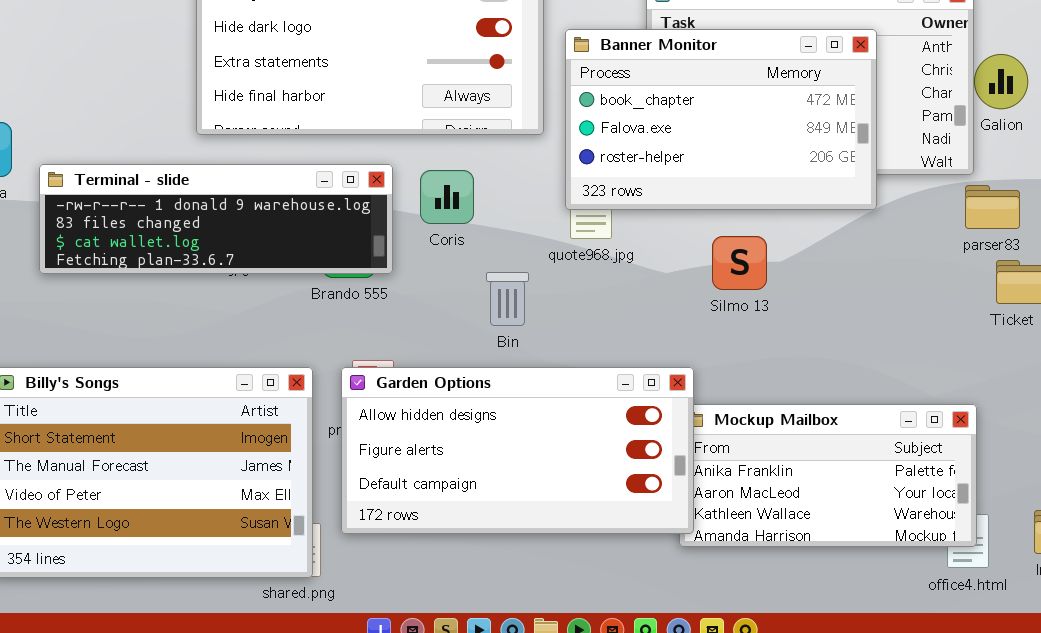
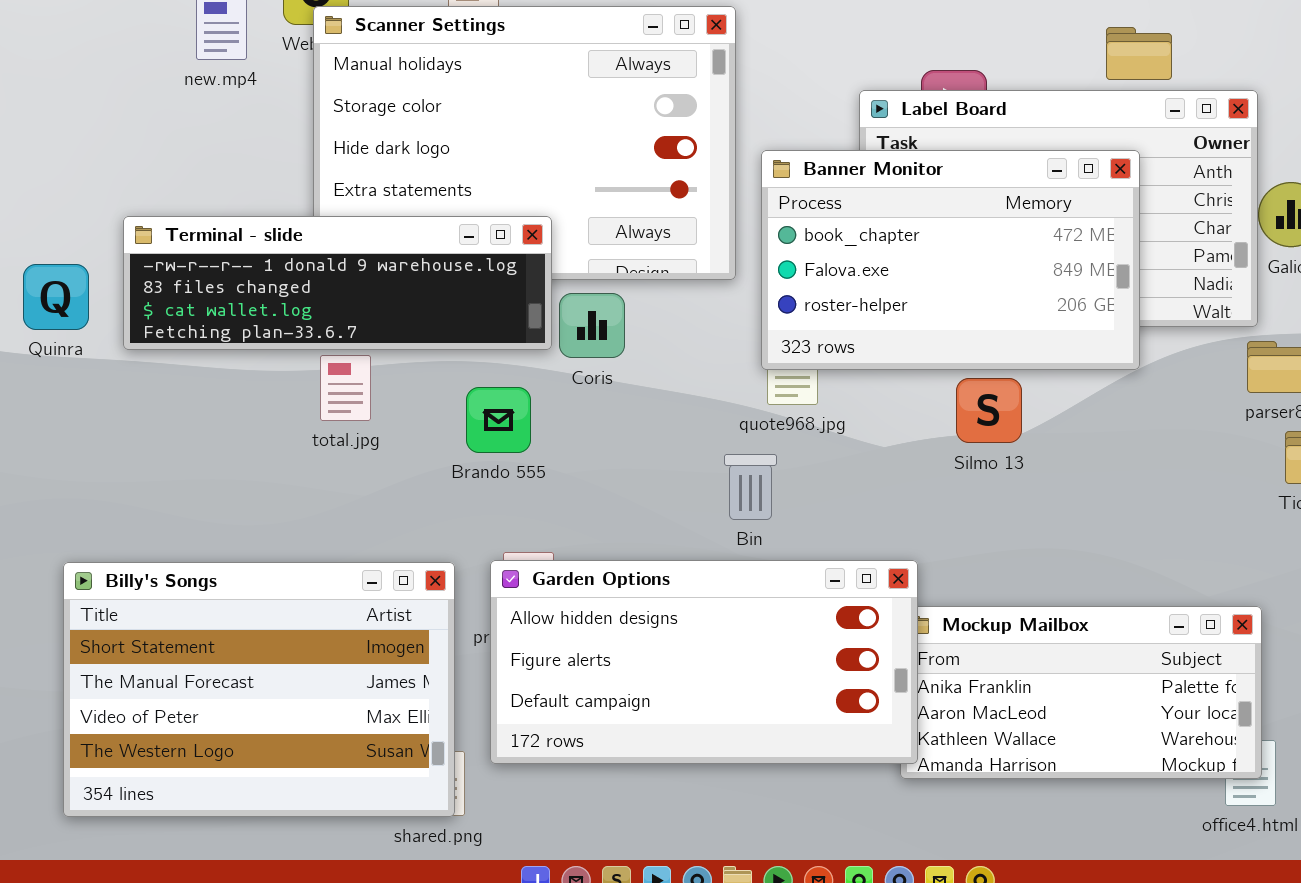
Terminal - slide: [39,164,393,274] -> [123,216,552,350], moved
Coris: [420,170,474,224] -> [559,293,625,358], moved
Silmo 13: [712,236,767,290] -> [956,378,1022,443], moved
Bin: [486,272,529,326] -> [724,454,777,520], moved

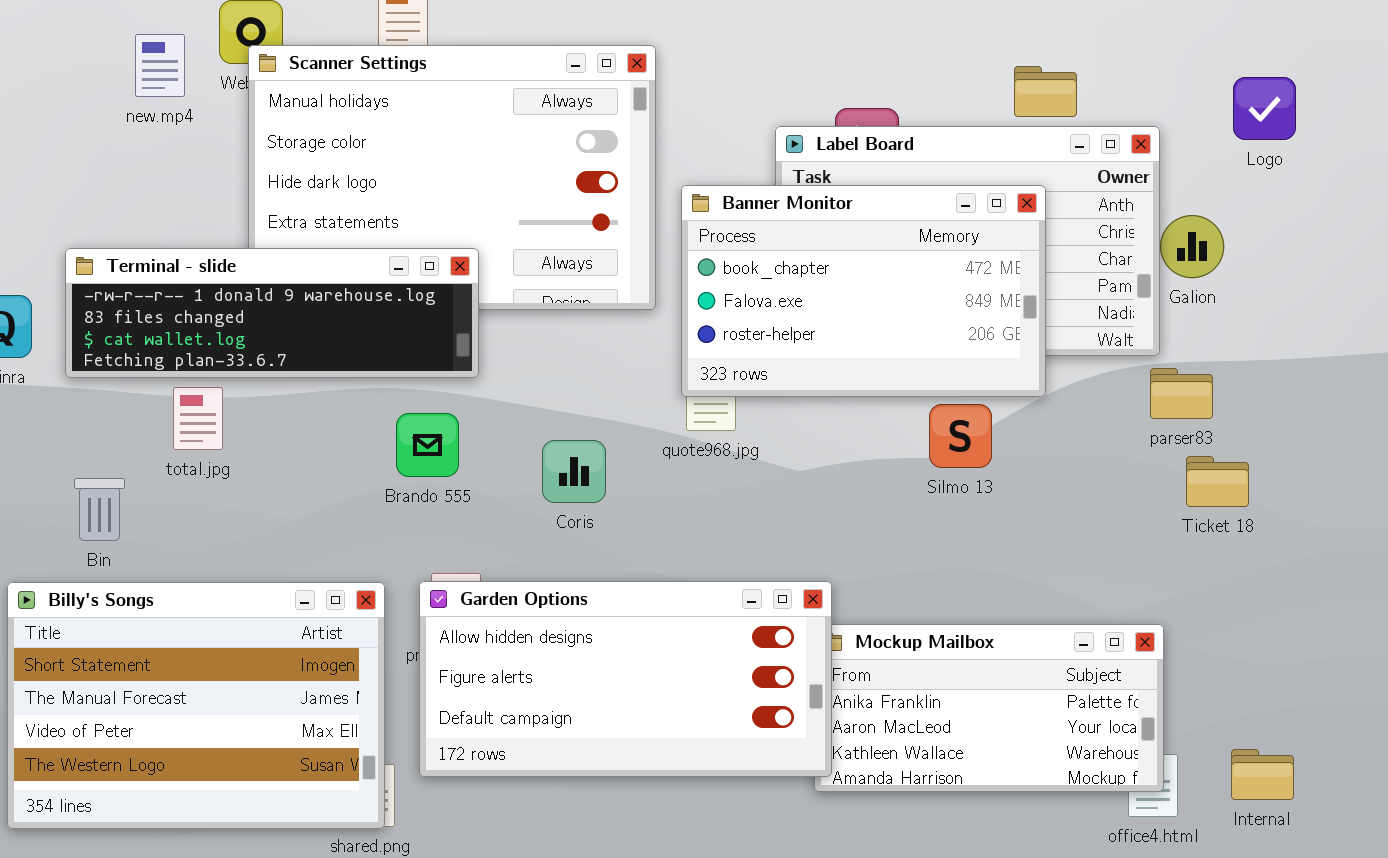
Coris: [559,293,625,358] -> [542,440,606,503], moved
total.jpg: [320,355,371,421] -> [173,387,223,450], moved
Silmo 13: [956,378,1022,443] -> [929,404,992,468], moved
Bin: [724,454,777,520] -> [74,478,125,541], moved

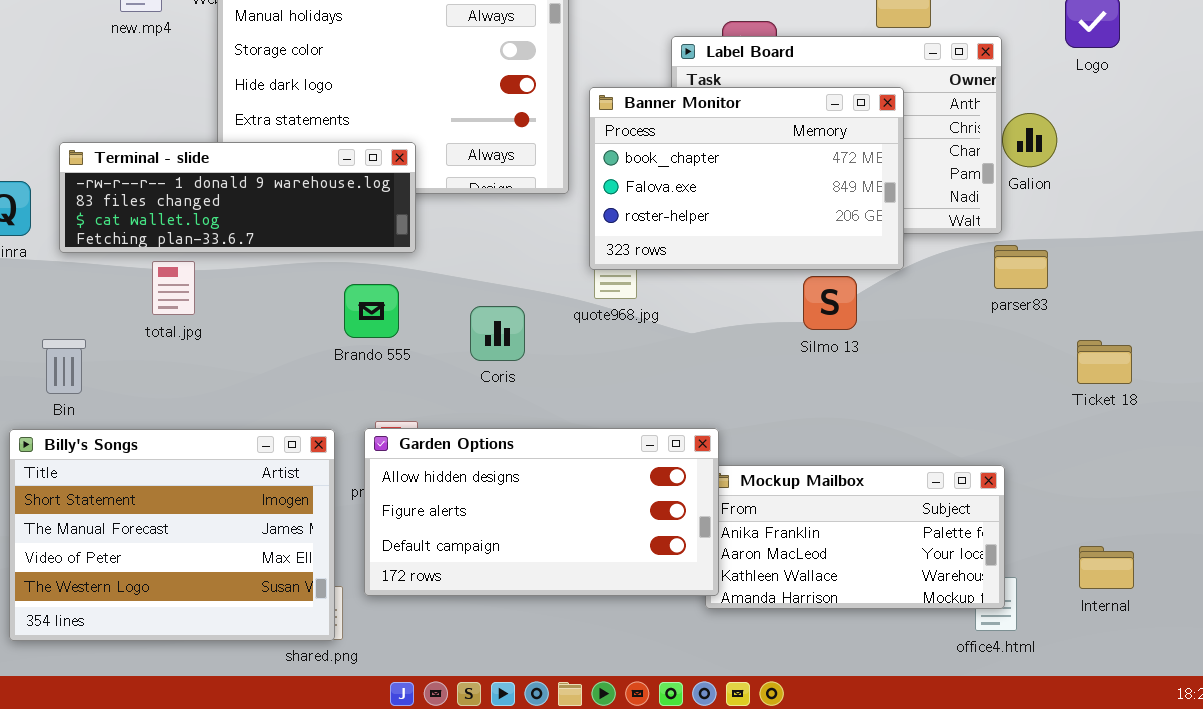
Ticket 18: [1186,456,1249,507] -> [1077,340,1132,384], moved
Bin: [74,478,125,541] -> [42,339,86,394], moved
Internal: [1231,749,1294,800] -> [1079,546,1134,589], moved

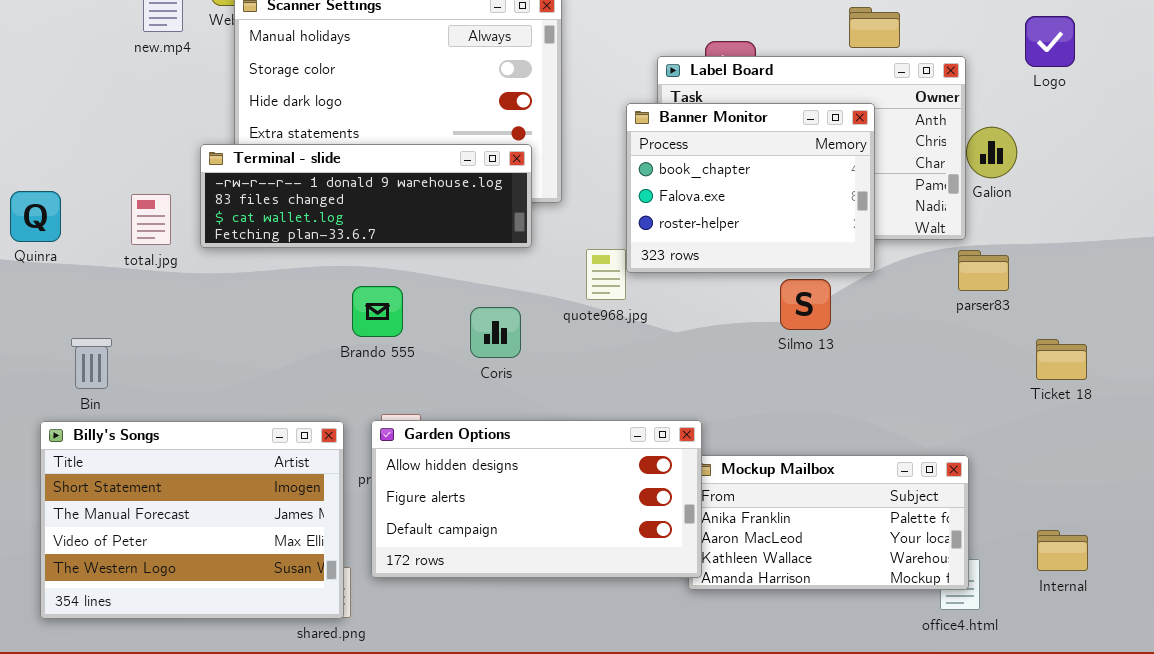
Banner Monitor: [589,87,904,270] -> [626,103,875,273], resized
Terminal - slide: [59,142,416,253] -> [200,144,532,248], moved
total.jpg: [152,261,195,315] -> [131,194,171,245], moved

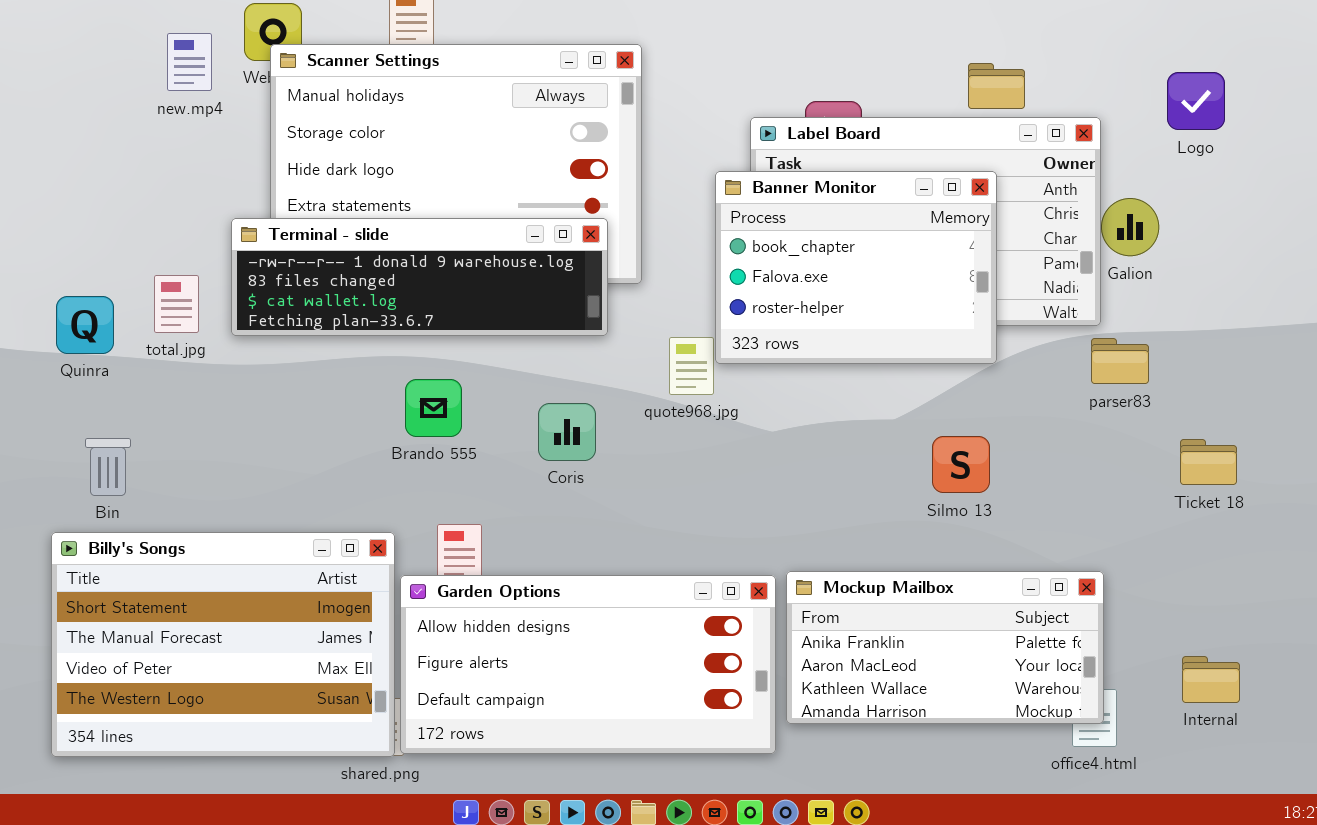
Quinra: [10,191,61,242] -> [56,296,114,354], moved
Silmo 13: [780,279,831,330] -> [932,436,990,493], moved
Garden Options: [371,420,702,578] -> [400,575,776,754], moved

